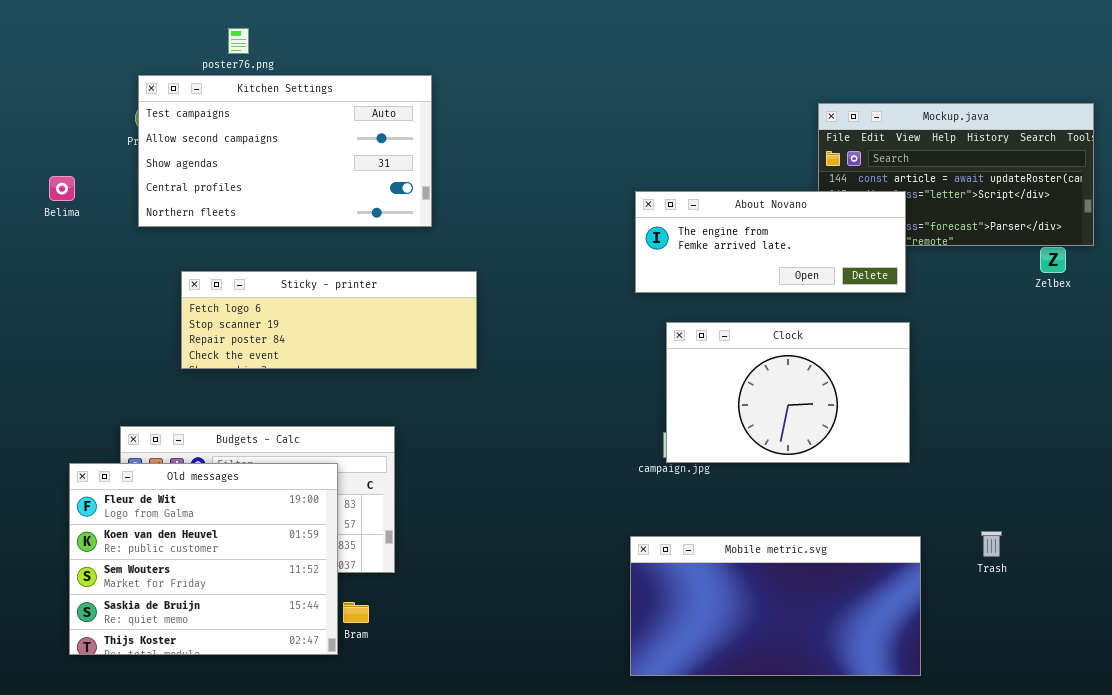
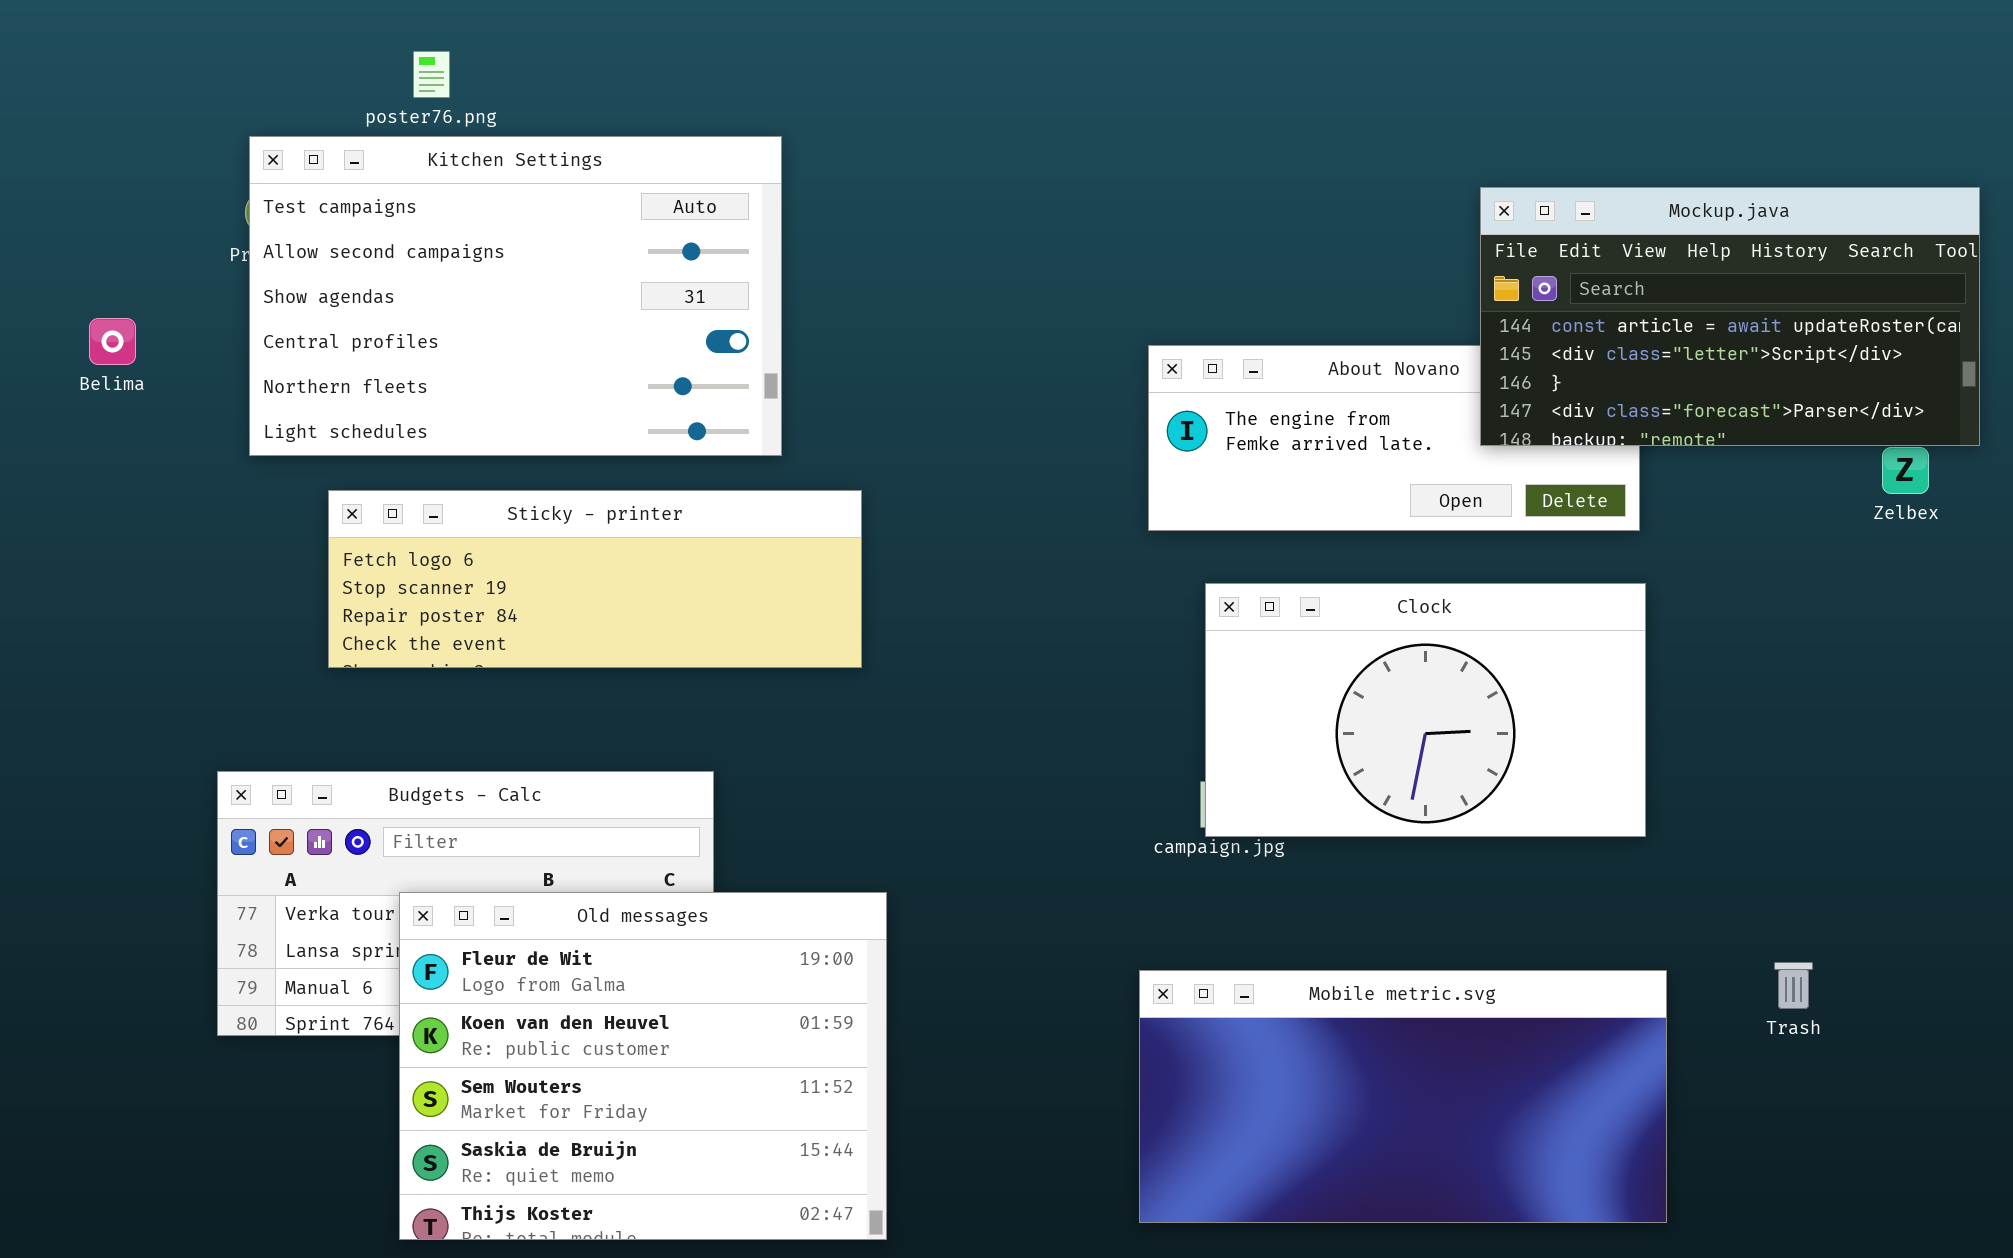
Kitchen Settings: [138,75,432,227] -> [249,136,782,456], resized
Mockup.java: [818,103,1094,246] -> [1480,187,1980,446], raised
Old messages: [69,463,338,655] -> [399,892,887,1240], moved

